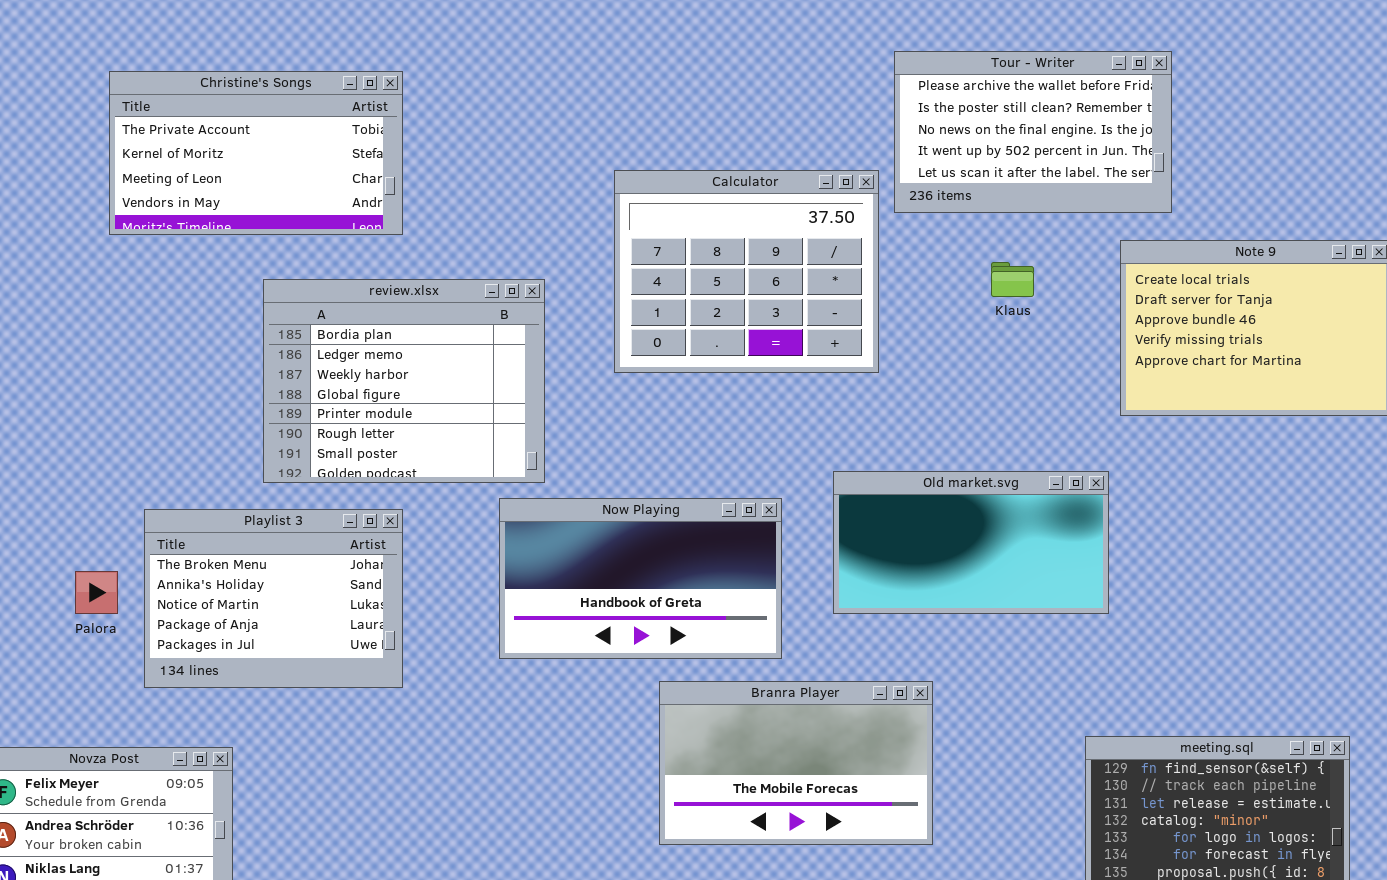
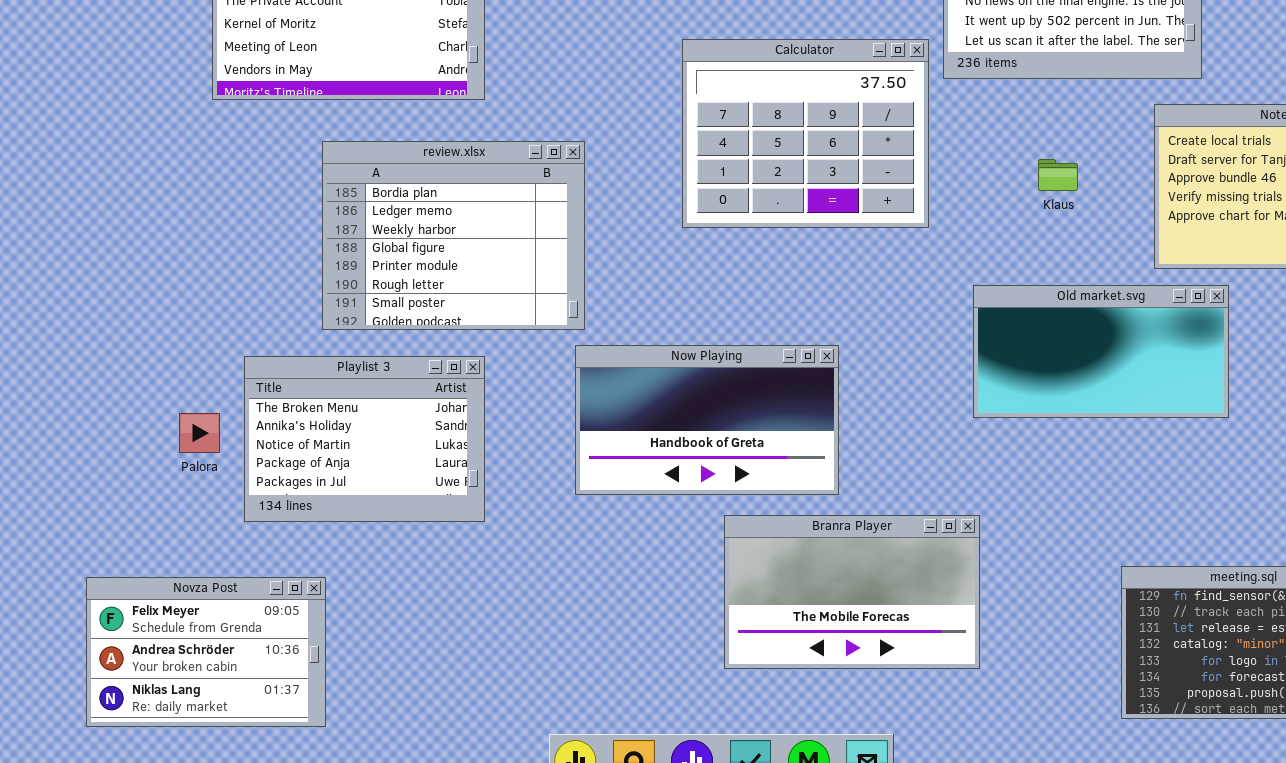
Klaus: [991,262,1034,297] -> [1038,159,1078,191], moved
review.xlsx: [263,279,545,483] -> [322,141,585,330], moved
Old market.svg: [833,471,1109,614] -> [973,285,1229,418], moved

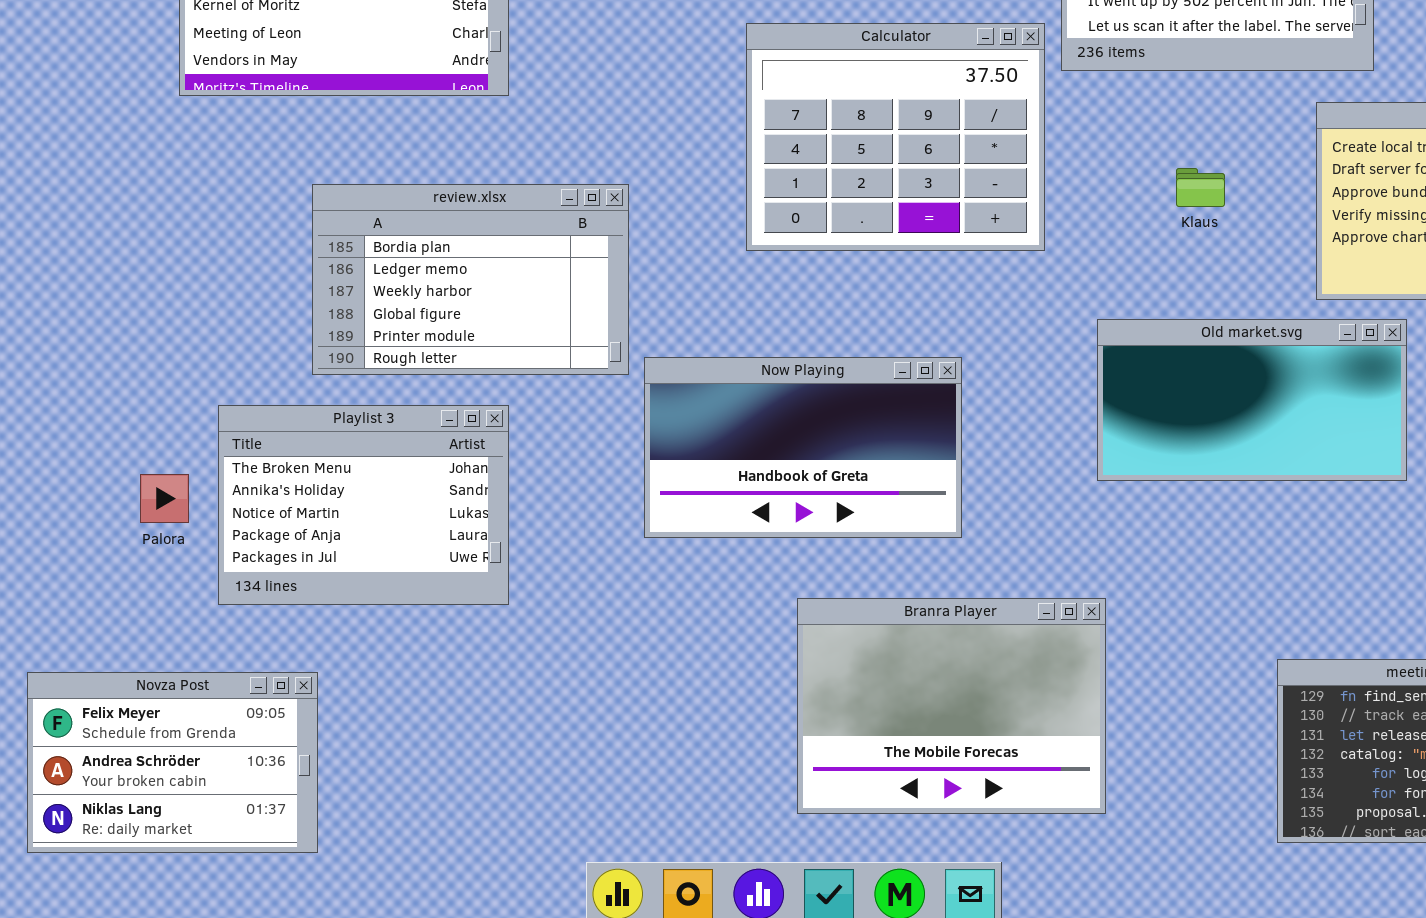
review.xlsx: [322,141,585,330] -> [312,184,629,375], resized
Now Playing: [575,345,839,495] -> [644,357,962,538], moved
Branra Player: [724,515,980,669] -> [797,598,1106,814], resized

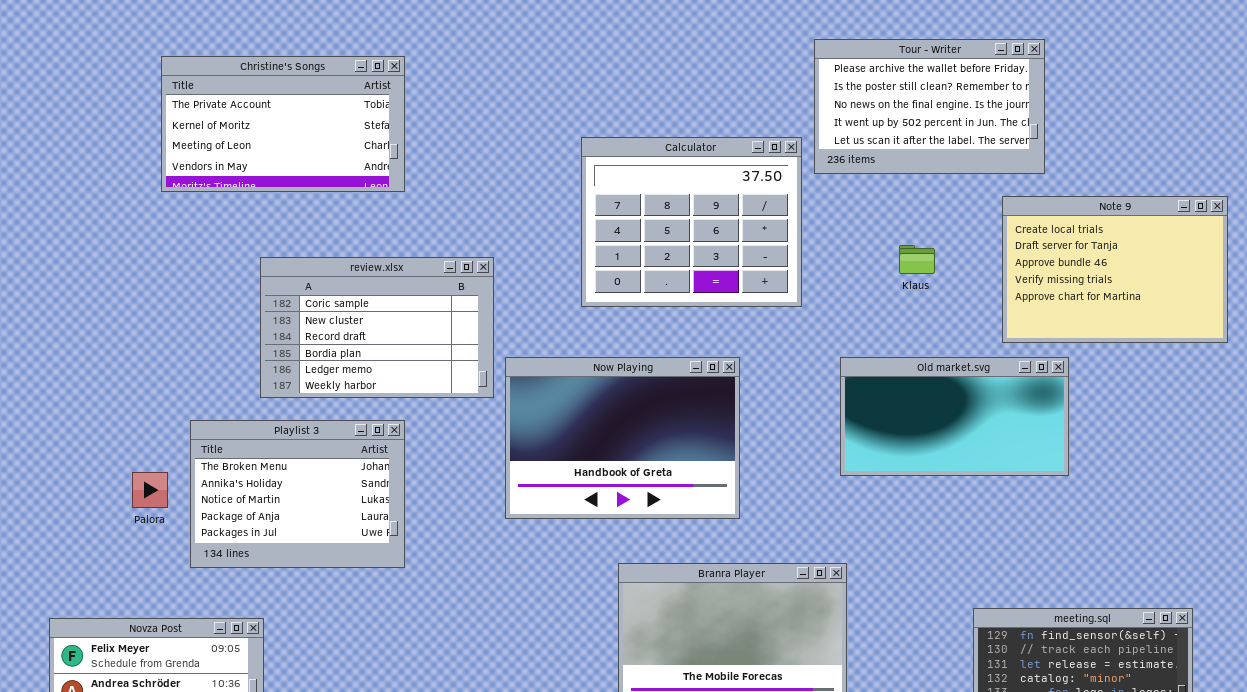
review.xlsx: [312,184,629,375] -> [260,257,494,398], scrolled up 3 rows
Now Playing: [644,357,962,538] -> [505,357,740,519], resized

